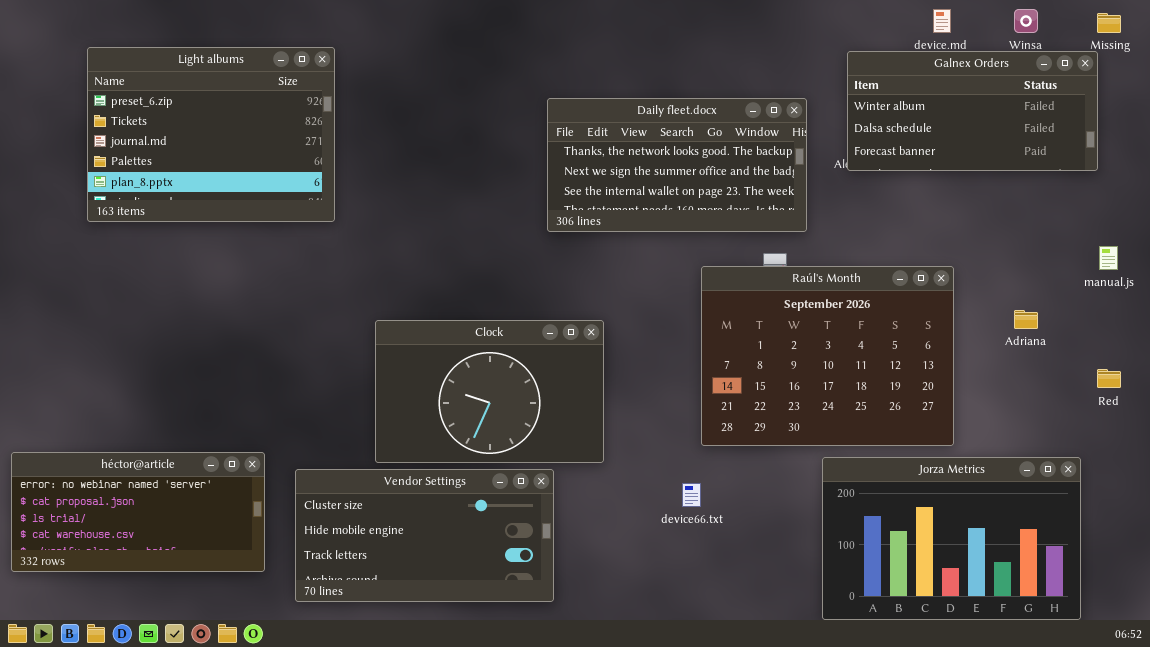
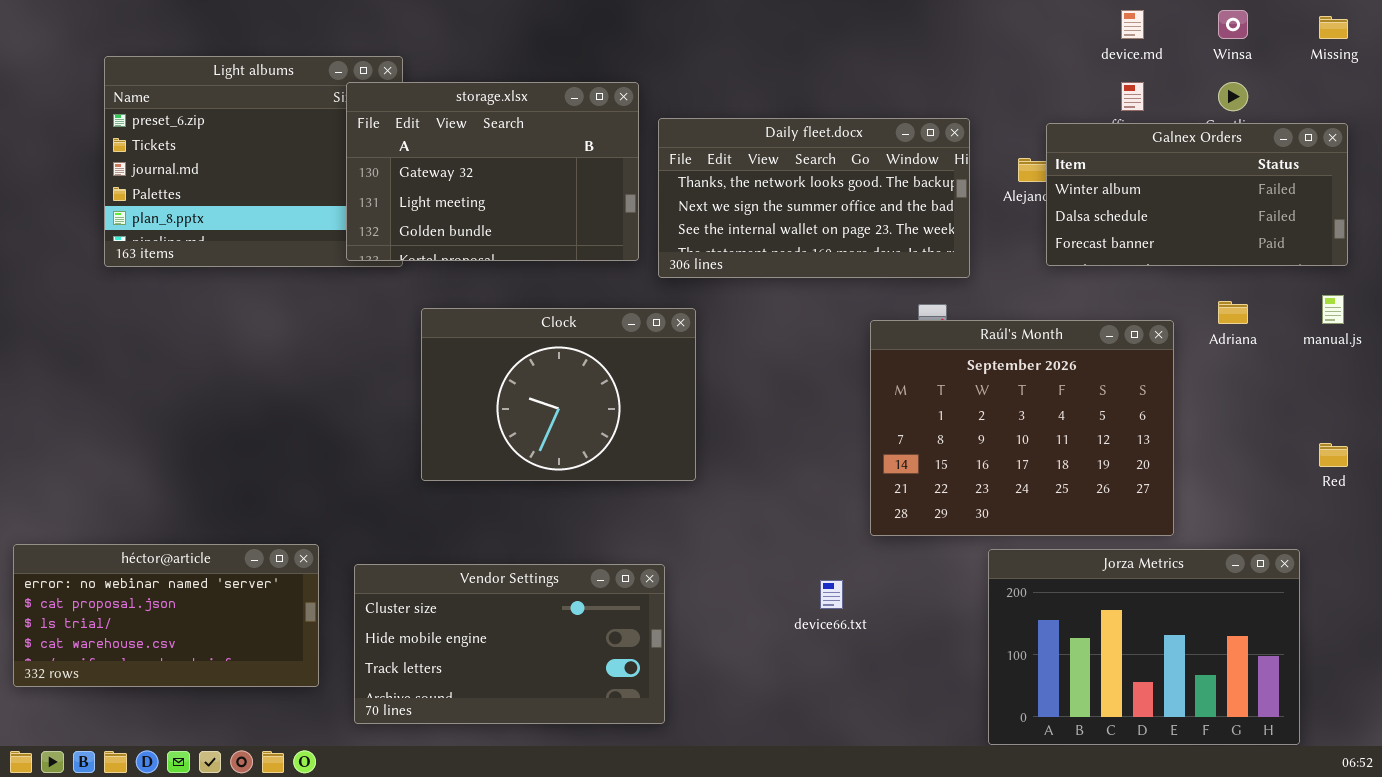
Galnex Orders: [847,51,1098,171] -> [1046,123,1348,266], moved
storage.xlsx: none -> [346,82,639,261], opened
Raúl's Month: [701,266,954,446] -> [870,320,1174,536], moved
Adriana: [1014,310,1038,329] -> [1218,301,1248,324], moved
Clock: [375,320,604,463] -> [421,308,696,481], moved

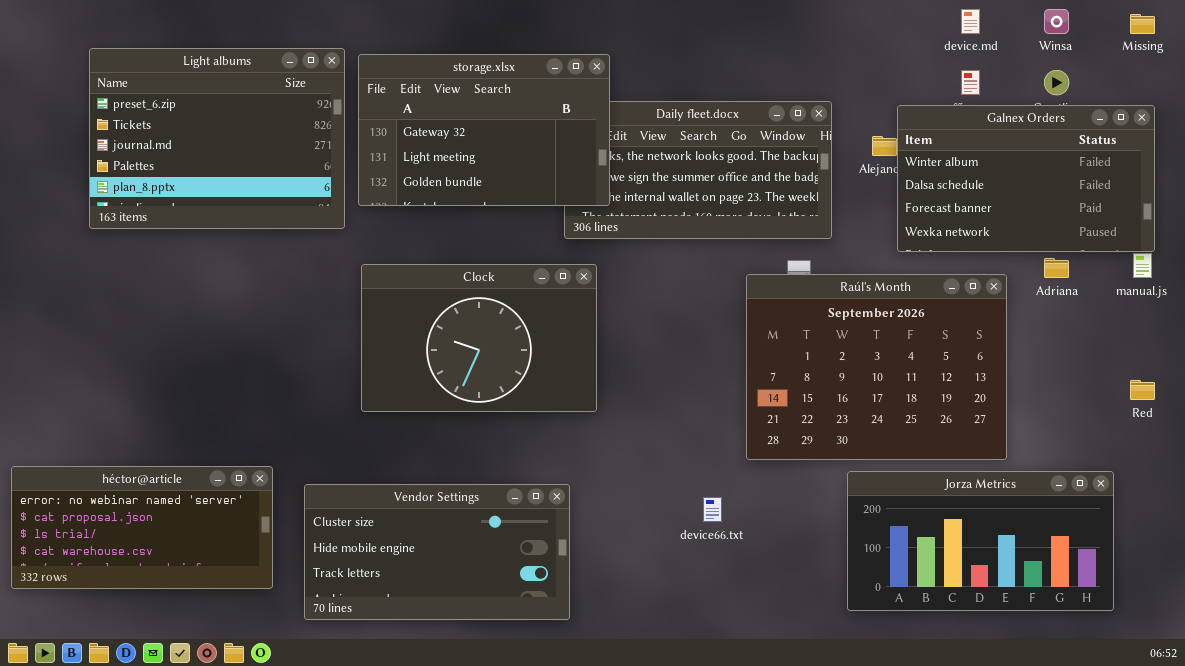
storage.xlsx: [346,82,639,261] -> [358,54,610,206], moved
Galnex Orders: [1046,123,1348,266] -> [897,105,1155,252], resized
Jorza Metrics: [988,549,1300,745] -> [847,471,1114,611], resized

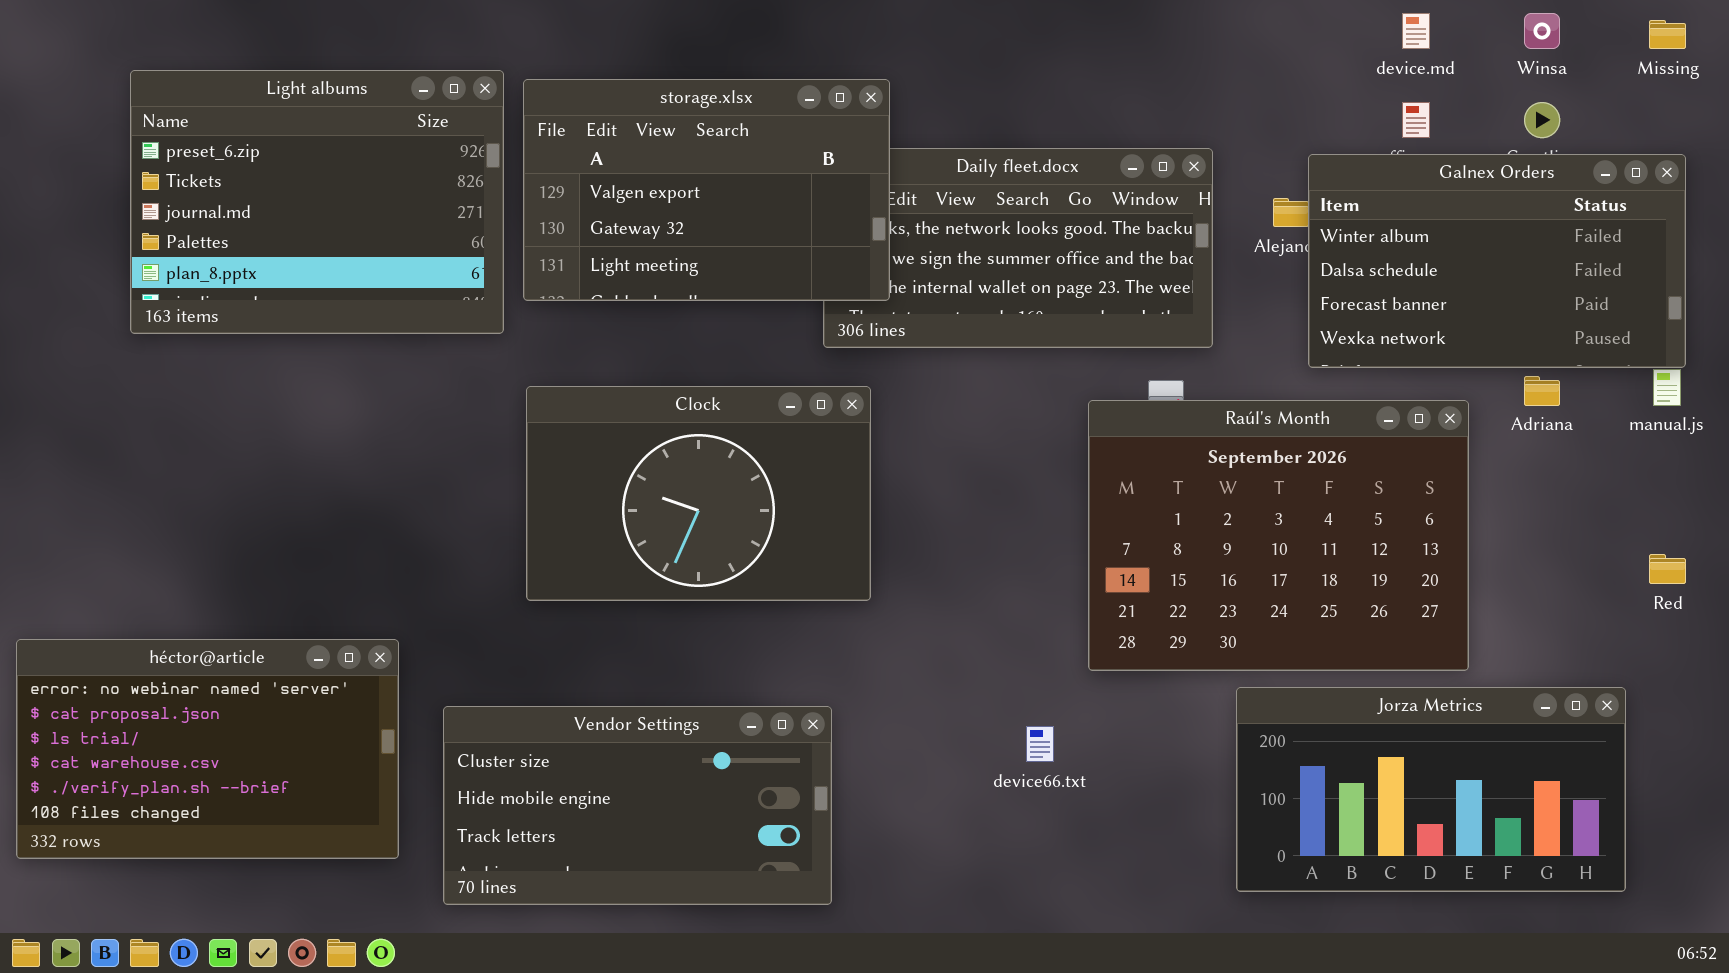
storage.xlsx: [358,54,610,206] -> [523,79,890,301], scrolled up 1 row
héctor@article: [11,466,273,589] -> [16,639,399,859], resized

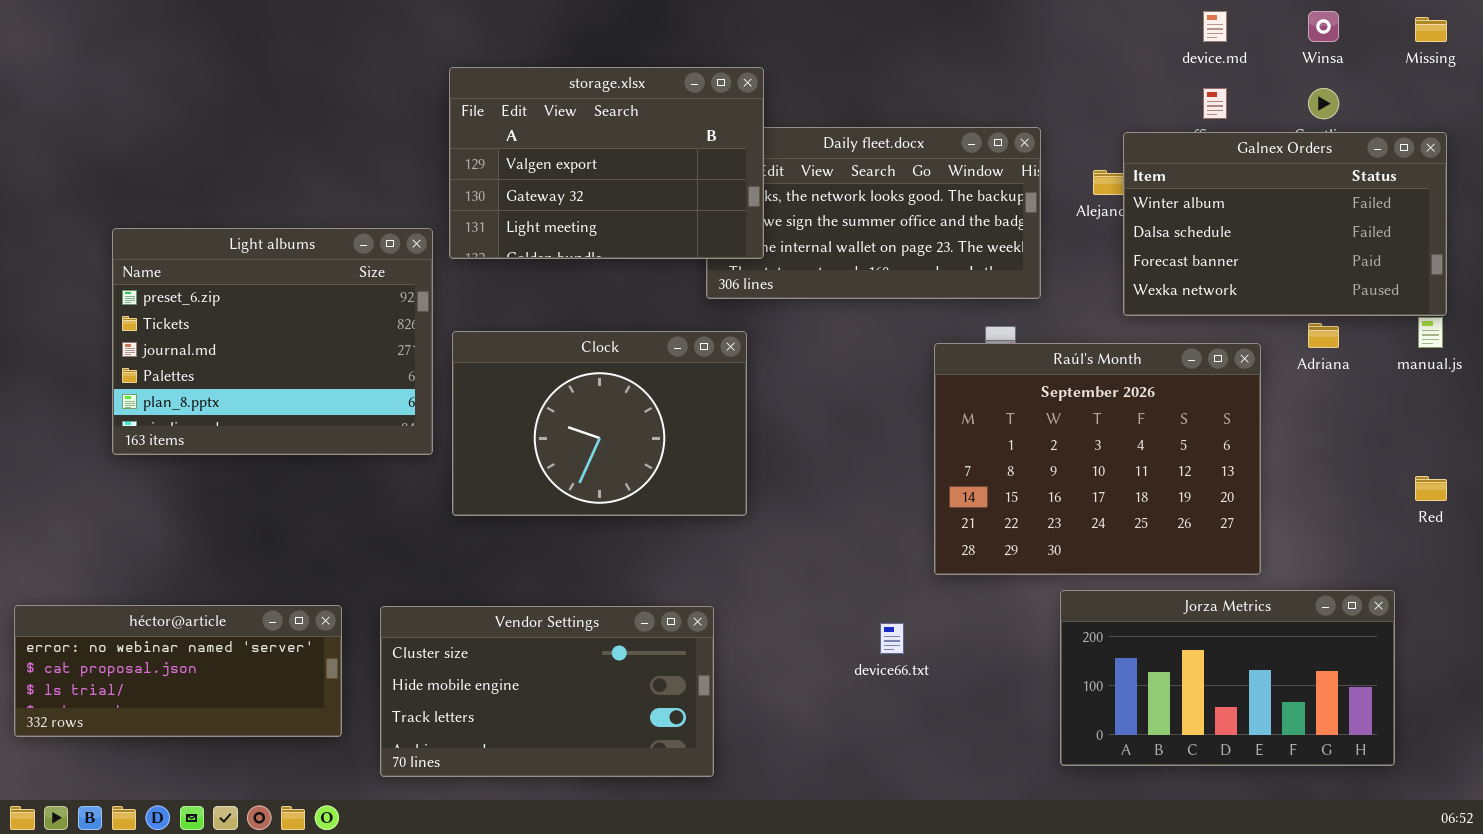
Light albums: [130,70,504,334] -> [112,228,433,455], moved
héctor@article: [16,639,399,859] -> [14,605,342,737], resized

